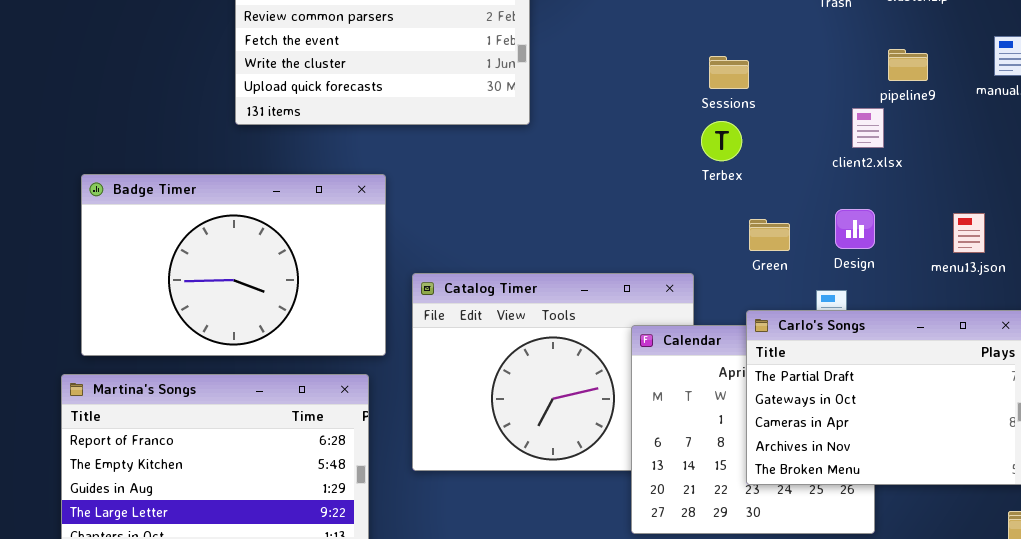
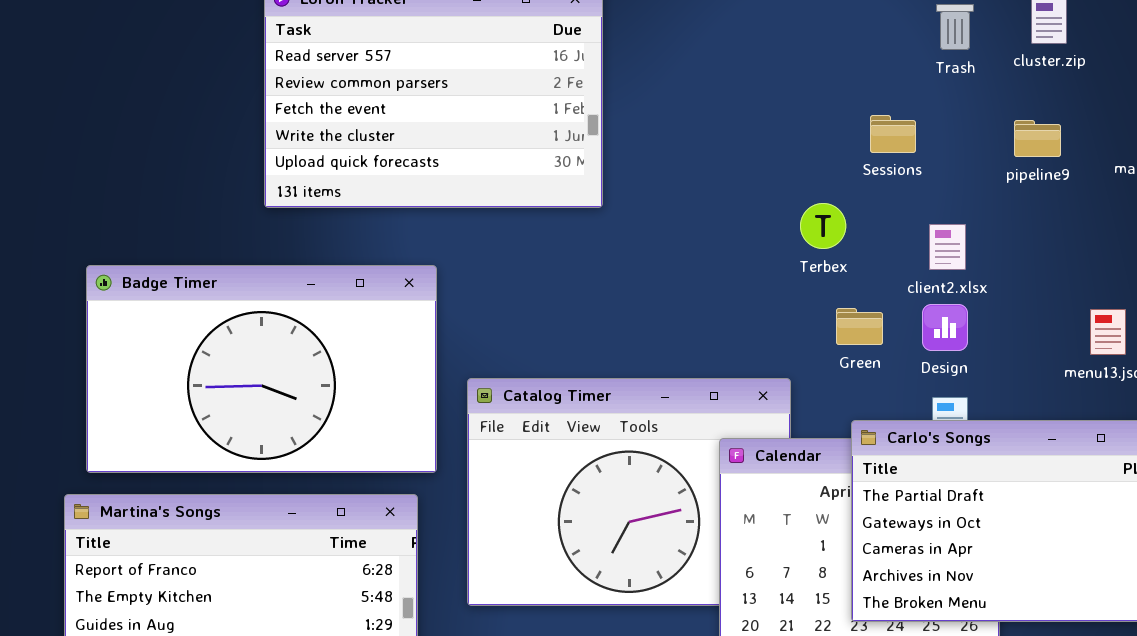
Sessions: [709,56,749,89] -> [870,115,916,153], moved
client2.xlsx: [852,108,884,148] -> [929,224,966,270], moved
Design: [835,209,875,249] -> [922,304,968,351], moved
Green: [749,219,790,251] -> [836,308,883,345], moved

